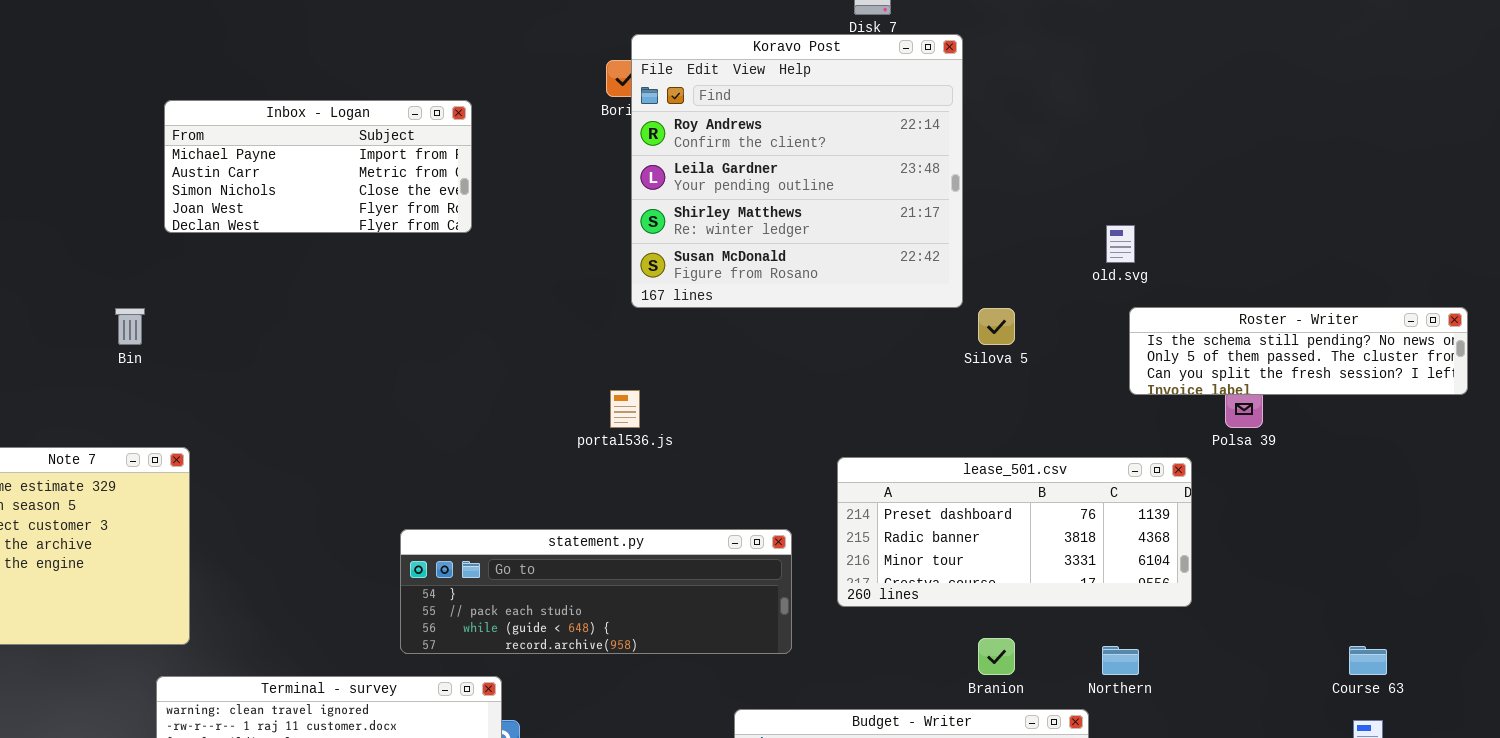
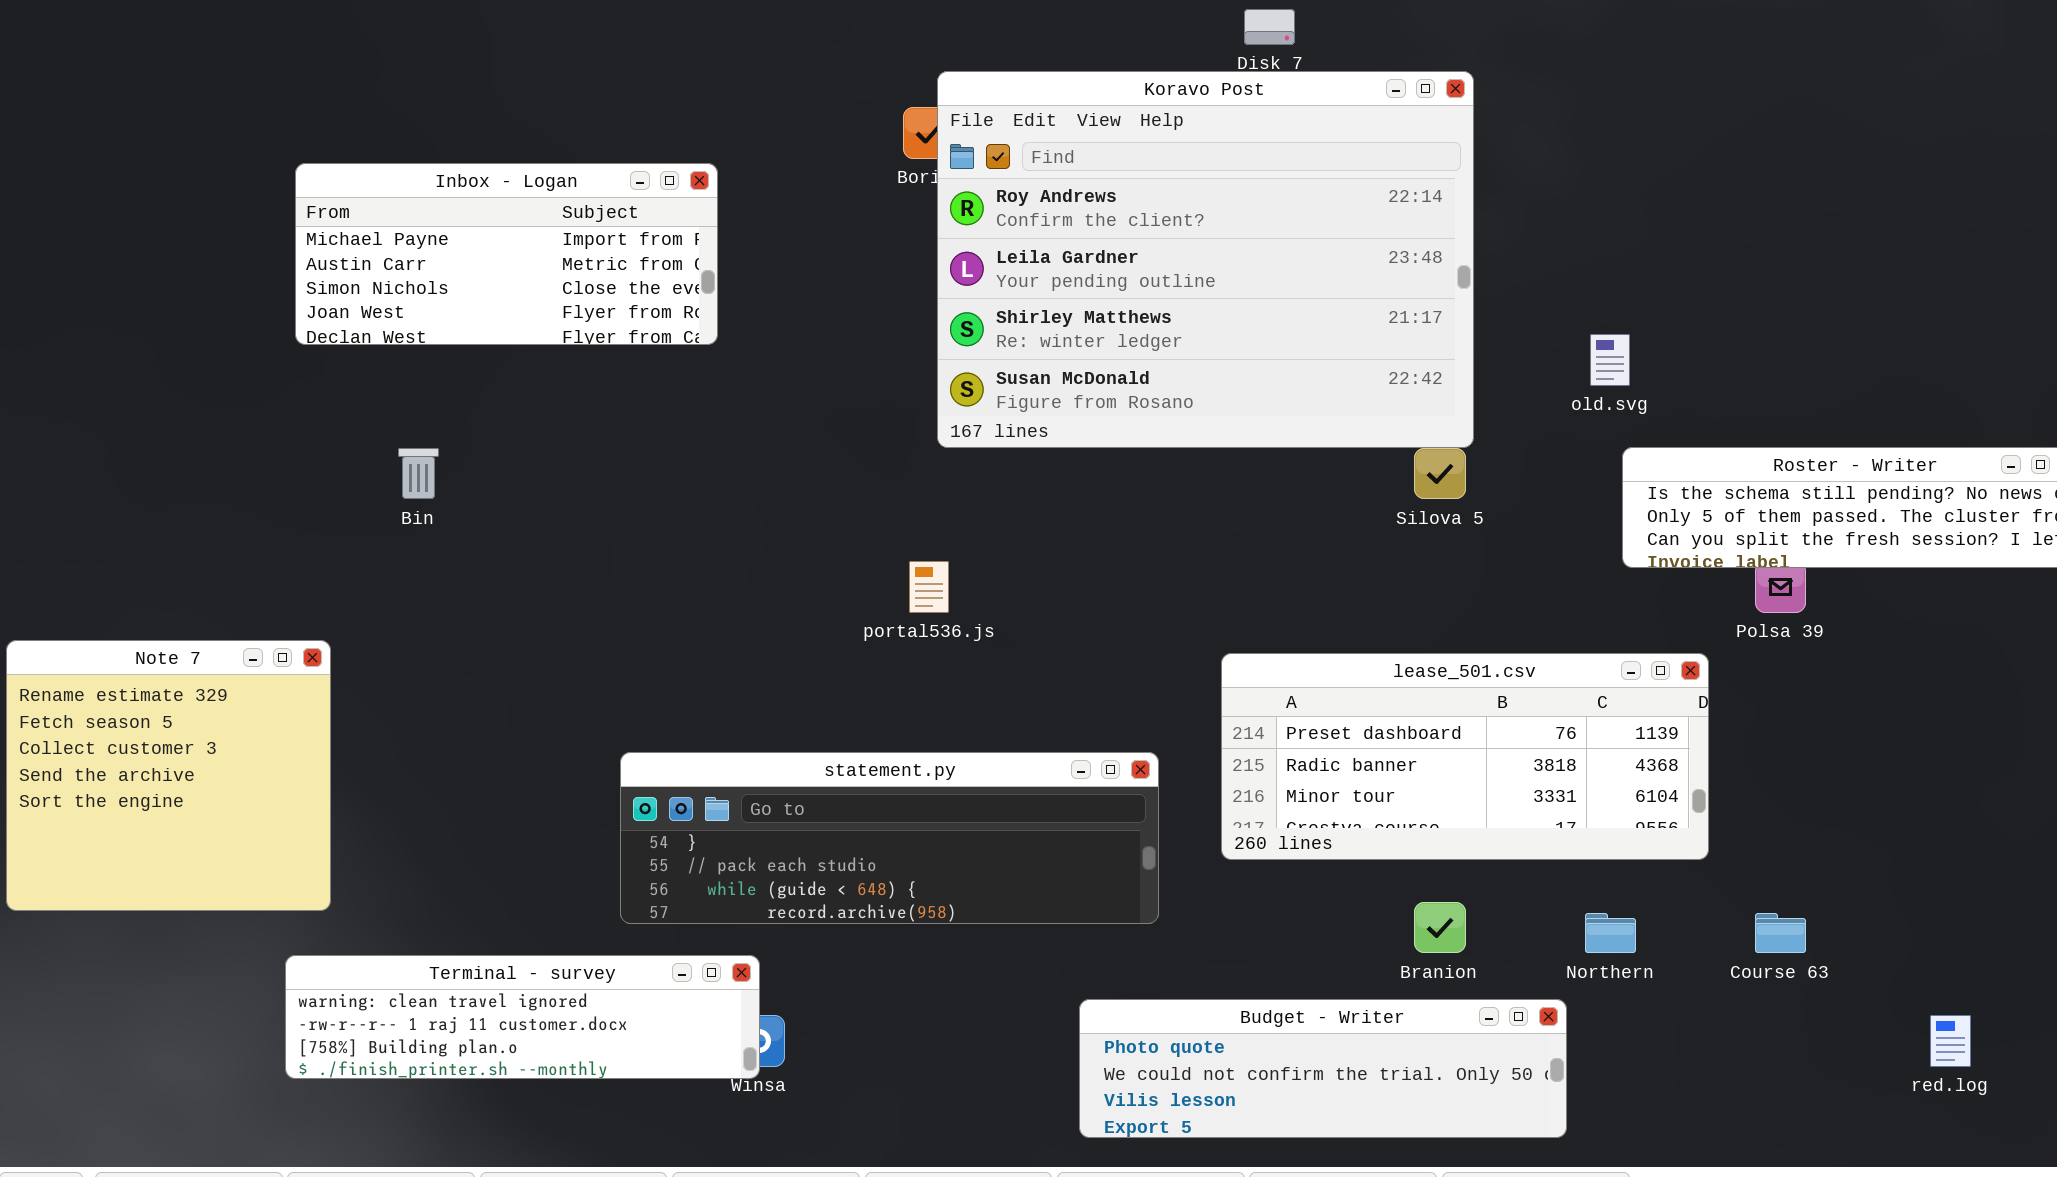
Koravo Post: [631,34,963,308] -> [937,71,1474,448], resized
Bin: [115,308,145,345] -> [398,448,439,499], moved
Course 63: [1349,646,1387,675] -> [1755,913,1806,953], moved

